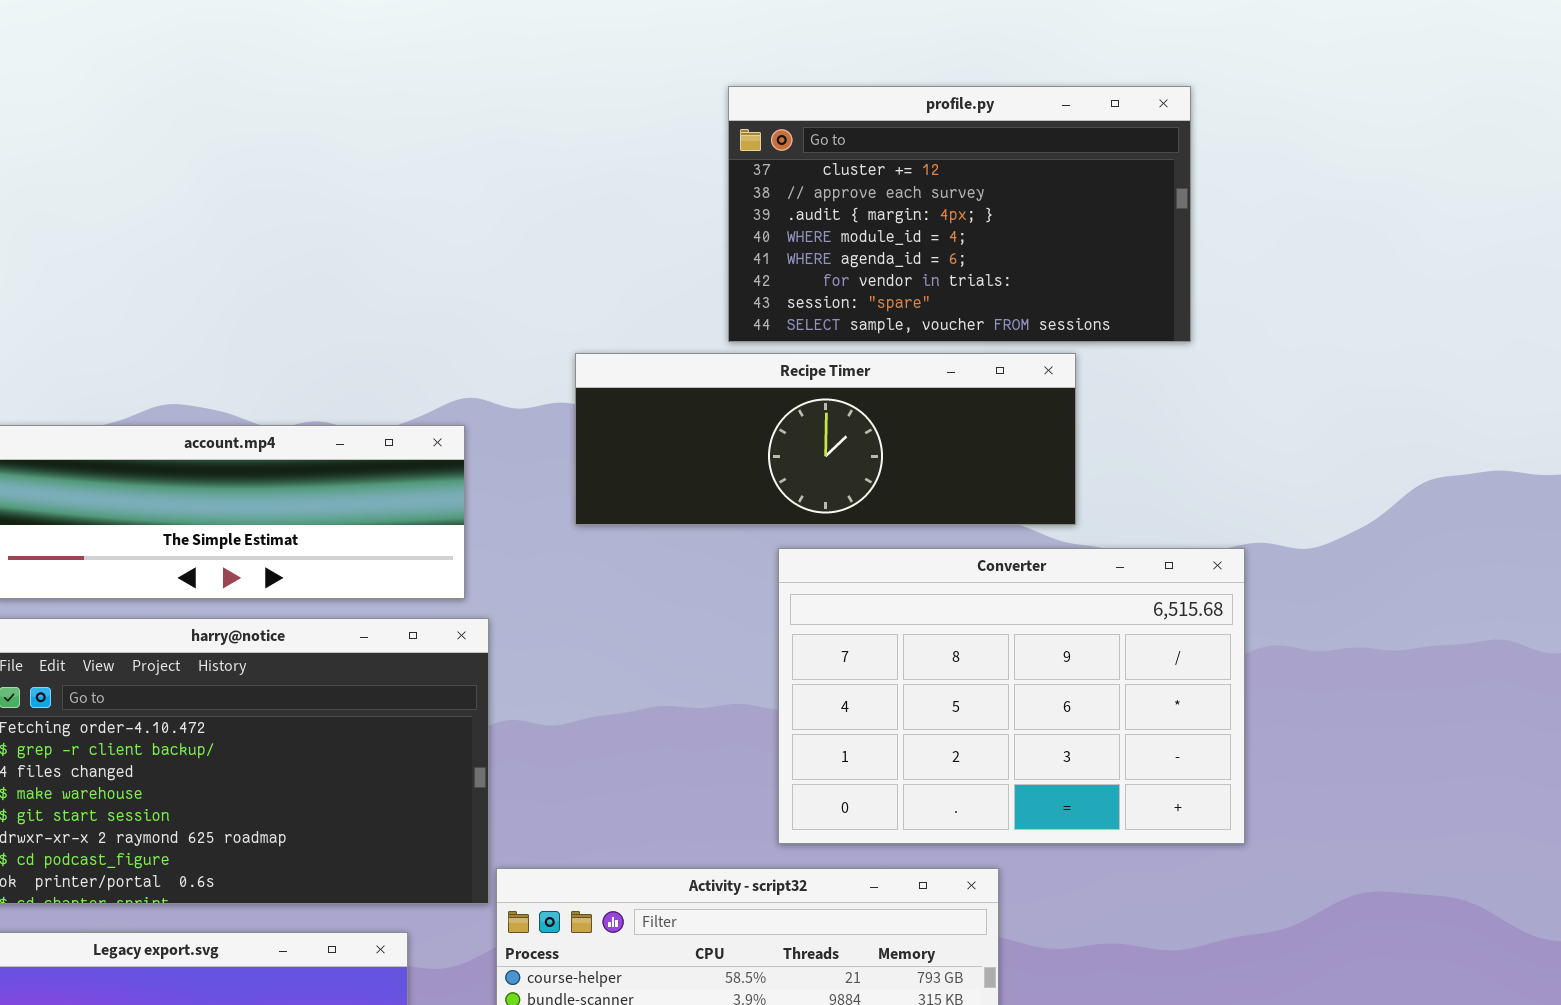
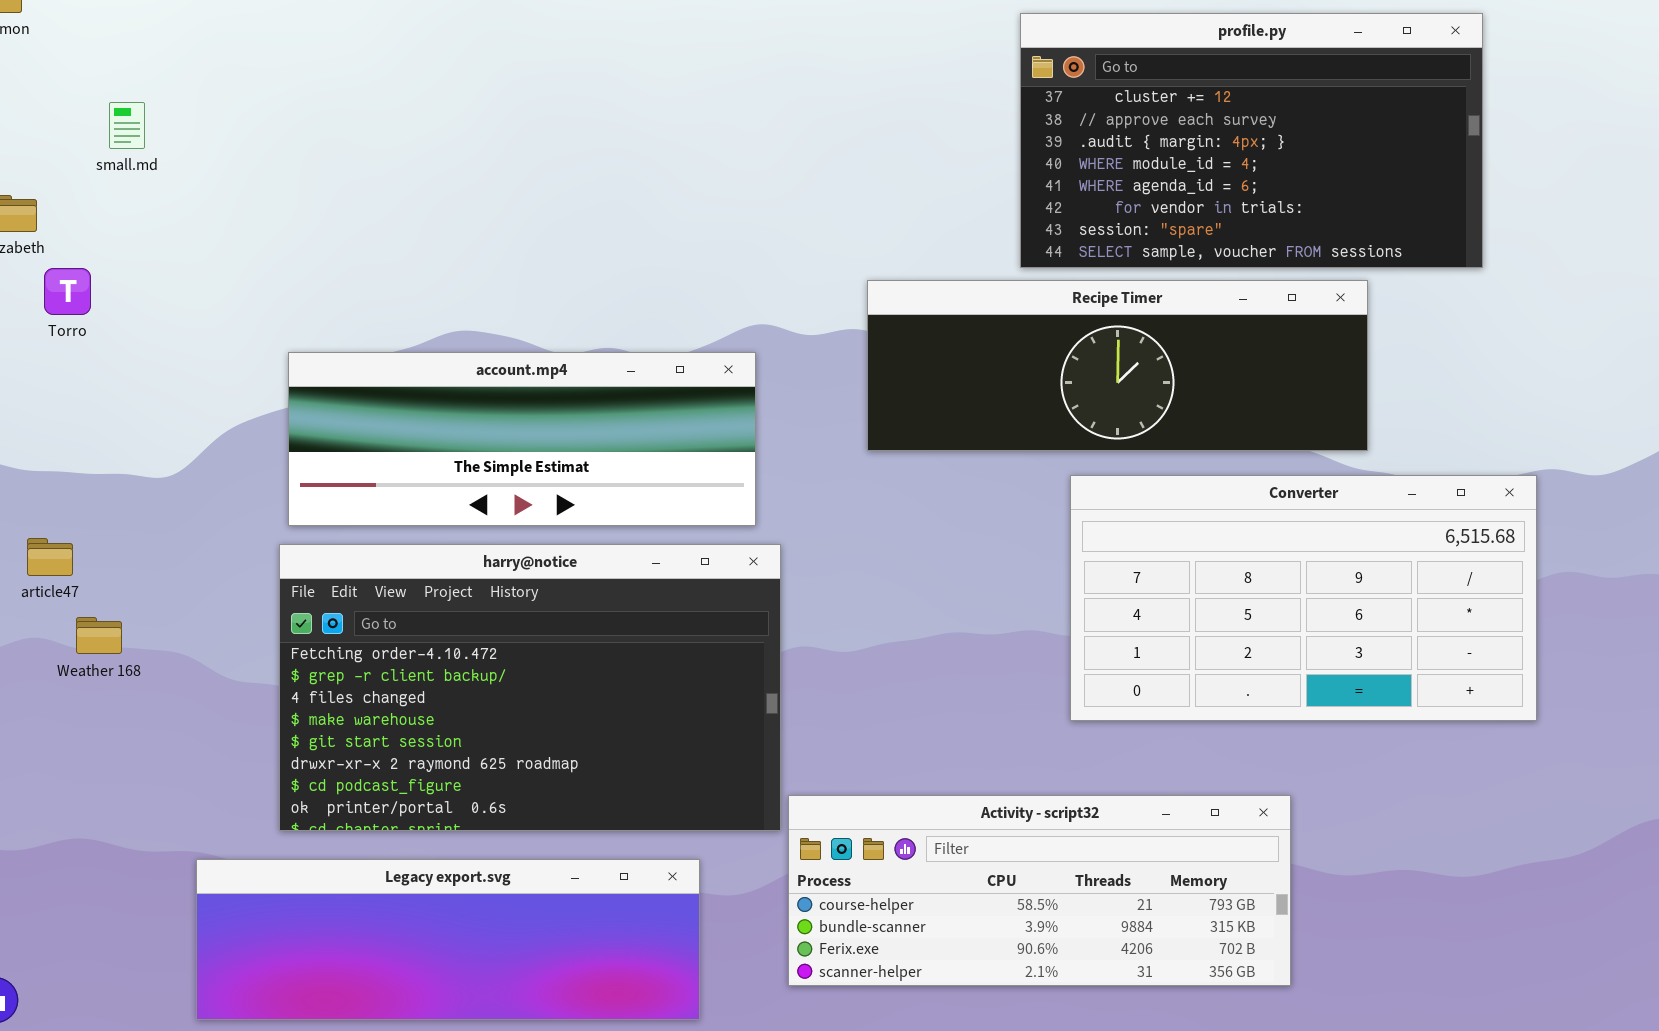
Converter: [778,548,1245,844] -> [1070,475,1537,721], resized

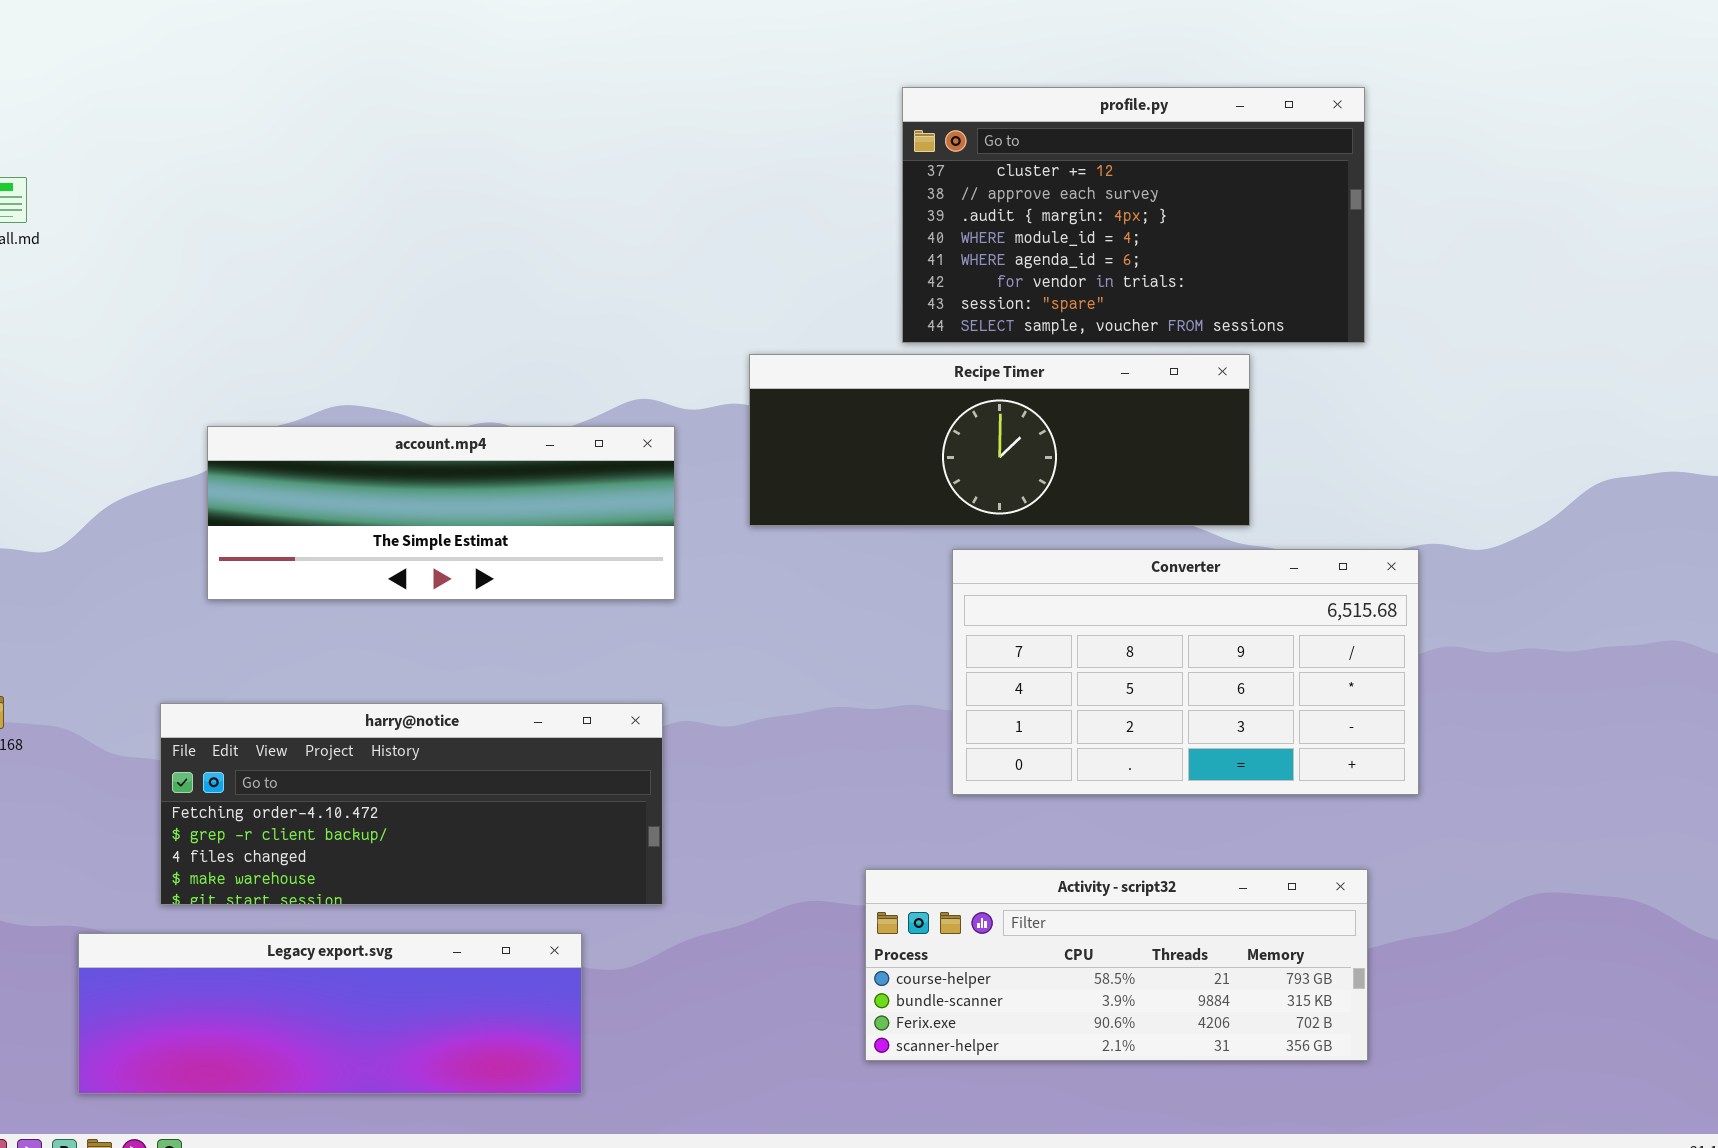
account.mp4: [288,352,756,526] -> [207,426,675,600], moved
harry@notice: [279,544,781,831] -> [160,703,663,905], resized
Activity - script32: [788,795,1291,986] -> [865,869,1368,1061], moved

